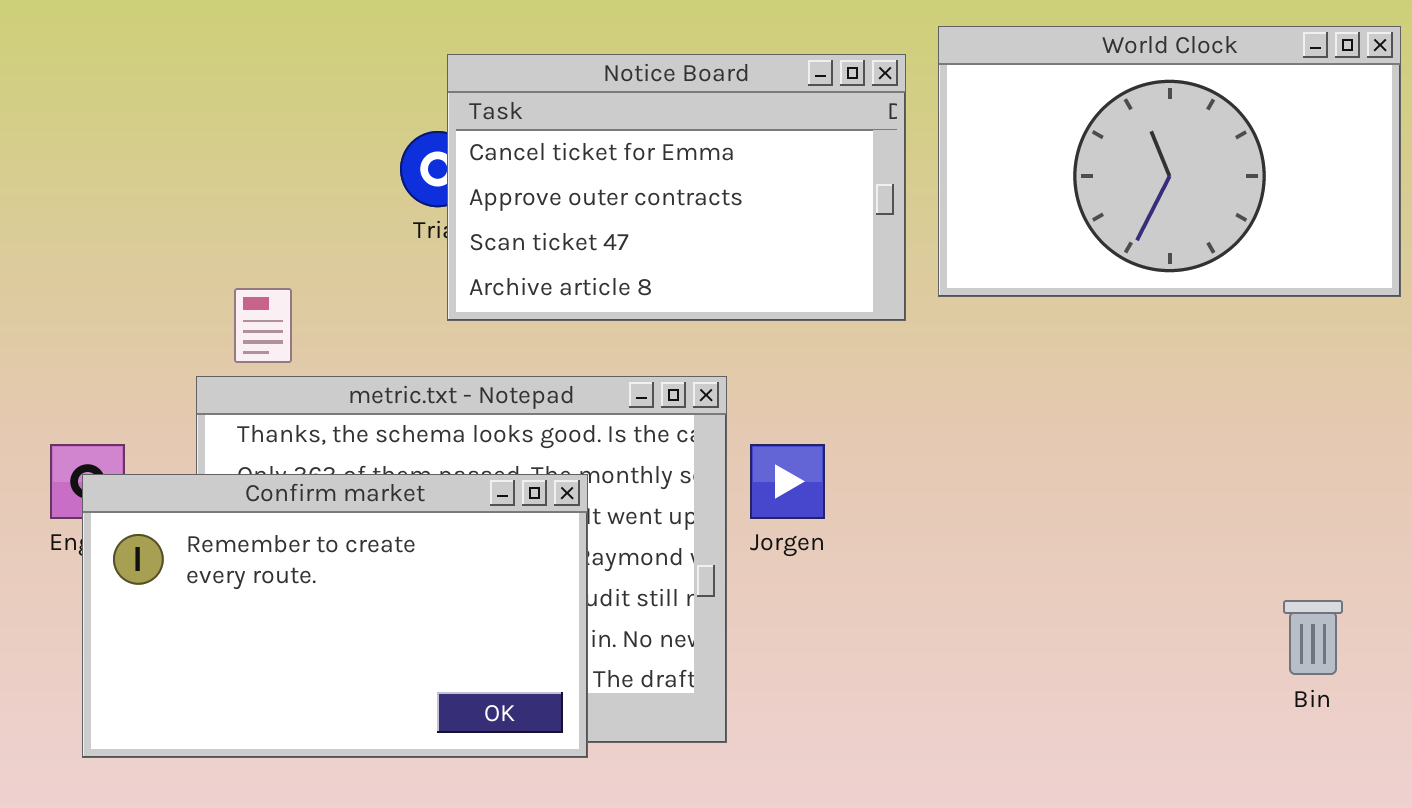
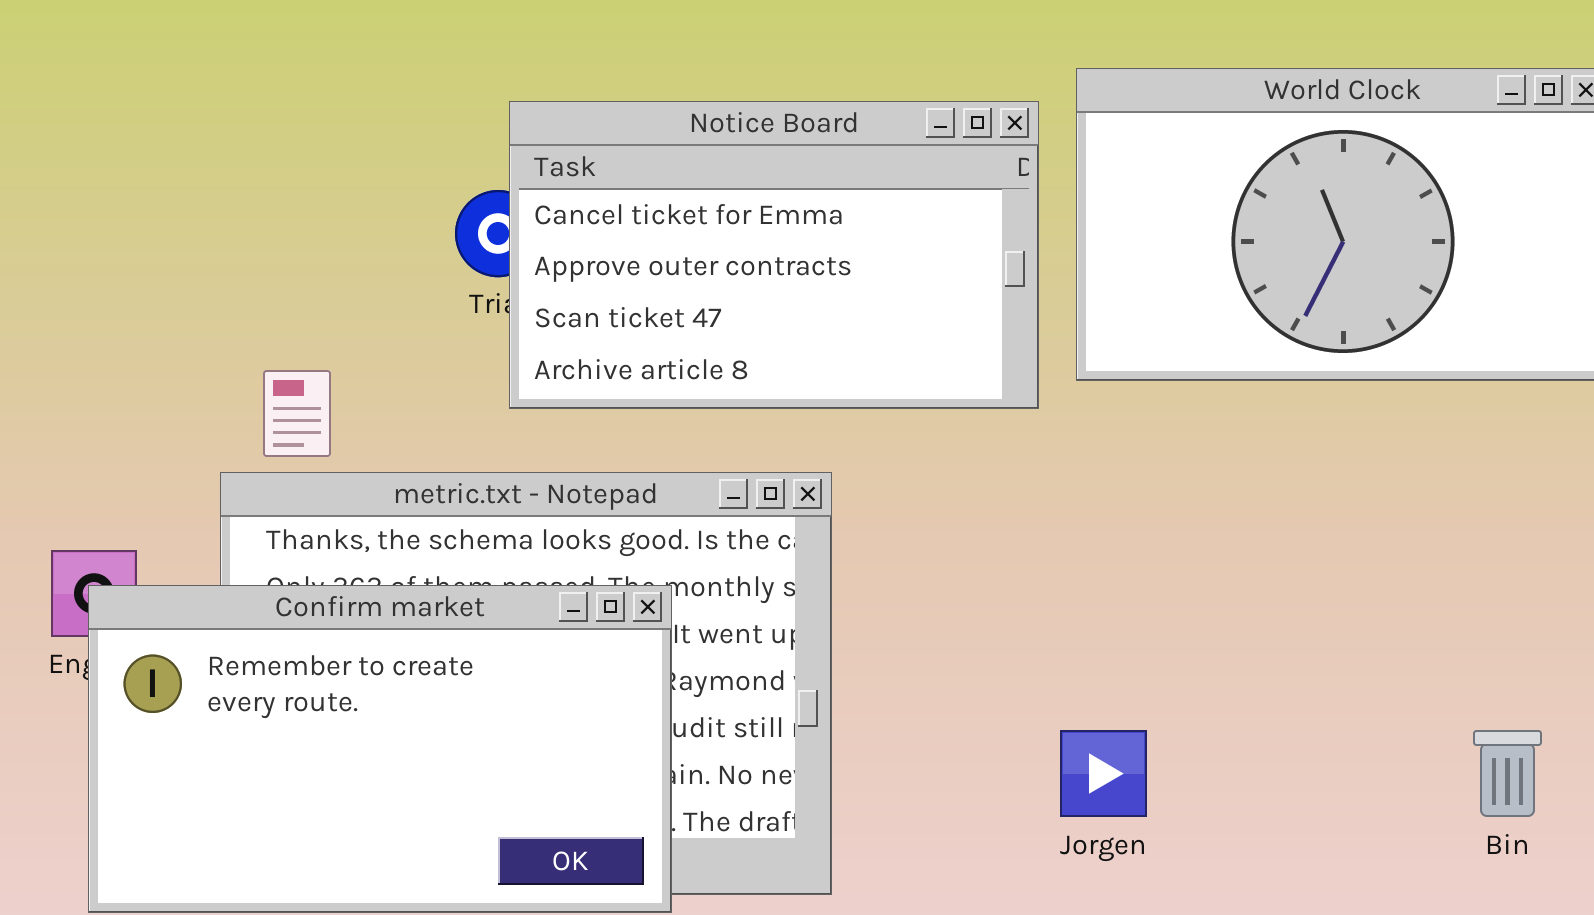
Jorgen: [750,444,825,519] -> [1060,730,1147,817], moved

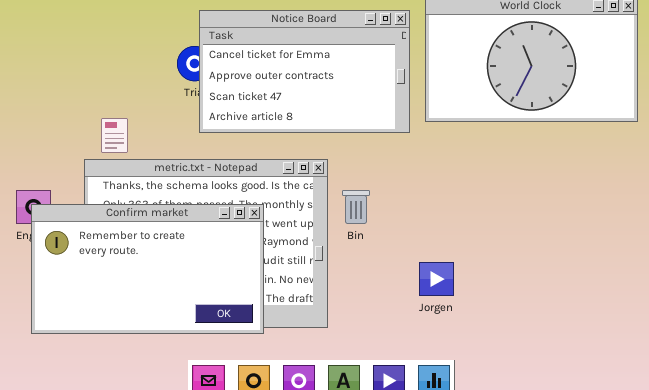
Bin: [1473,730,1542,817] -> [342,190,370,224], moved

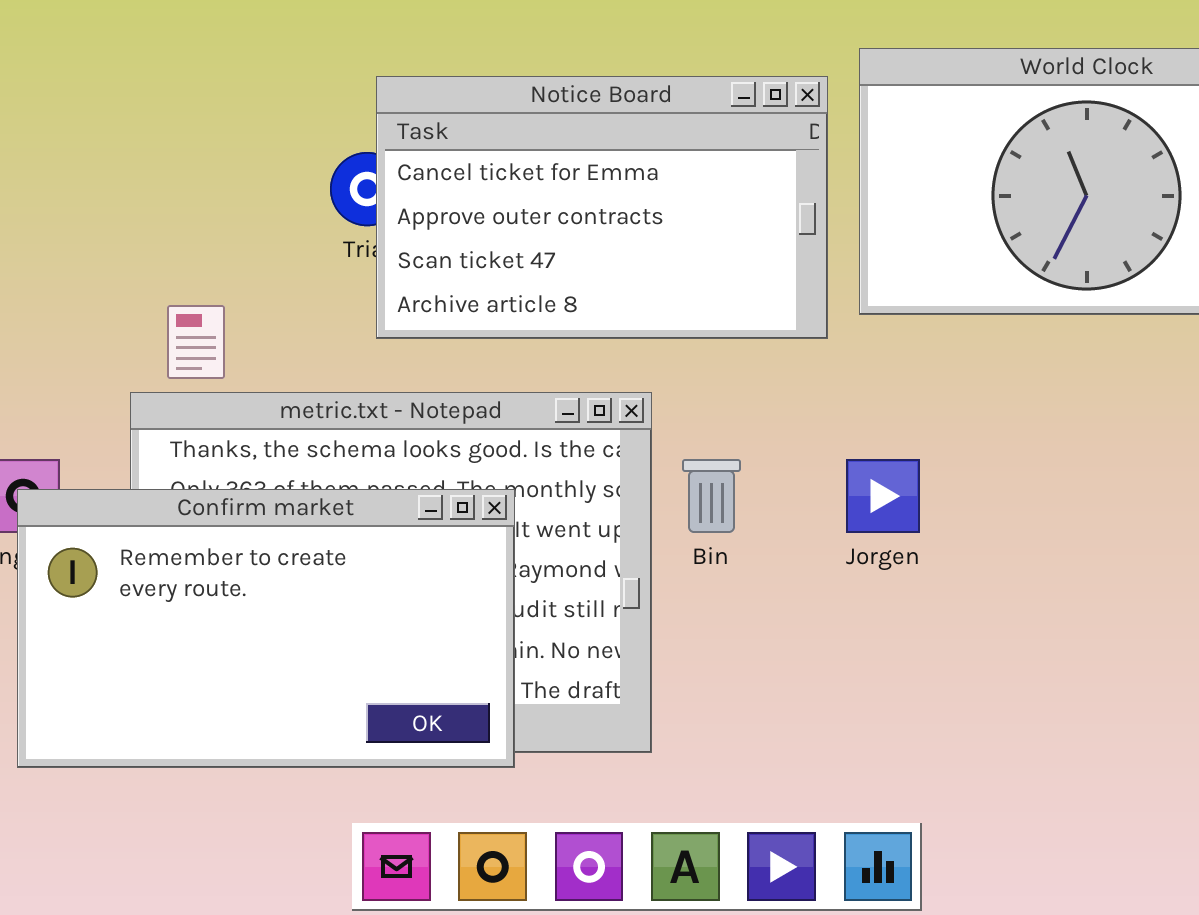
Jorgen: [419,262,454,296] -> [846,459,920,533], moved

